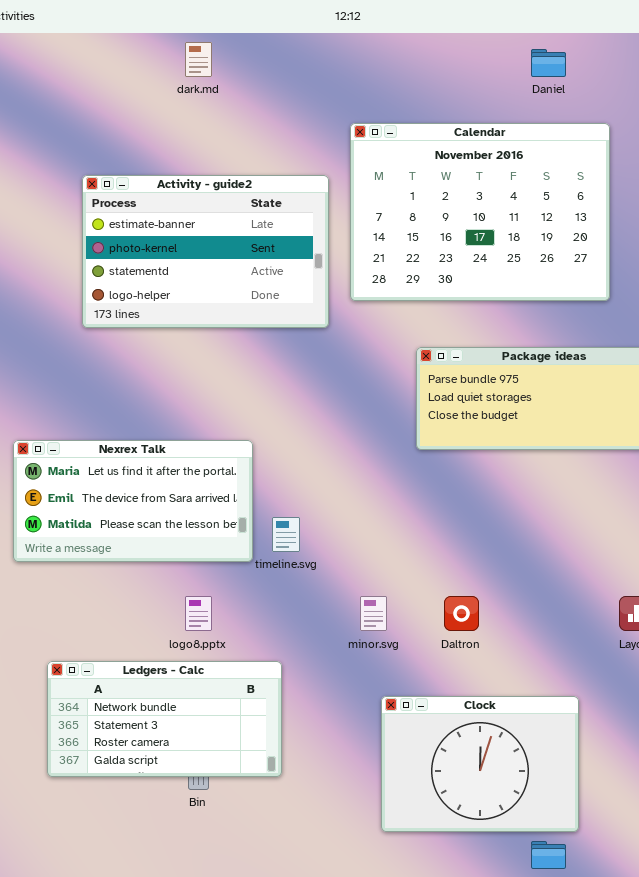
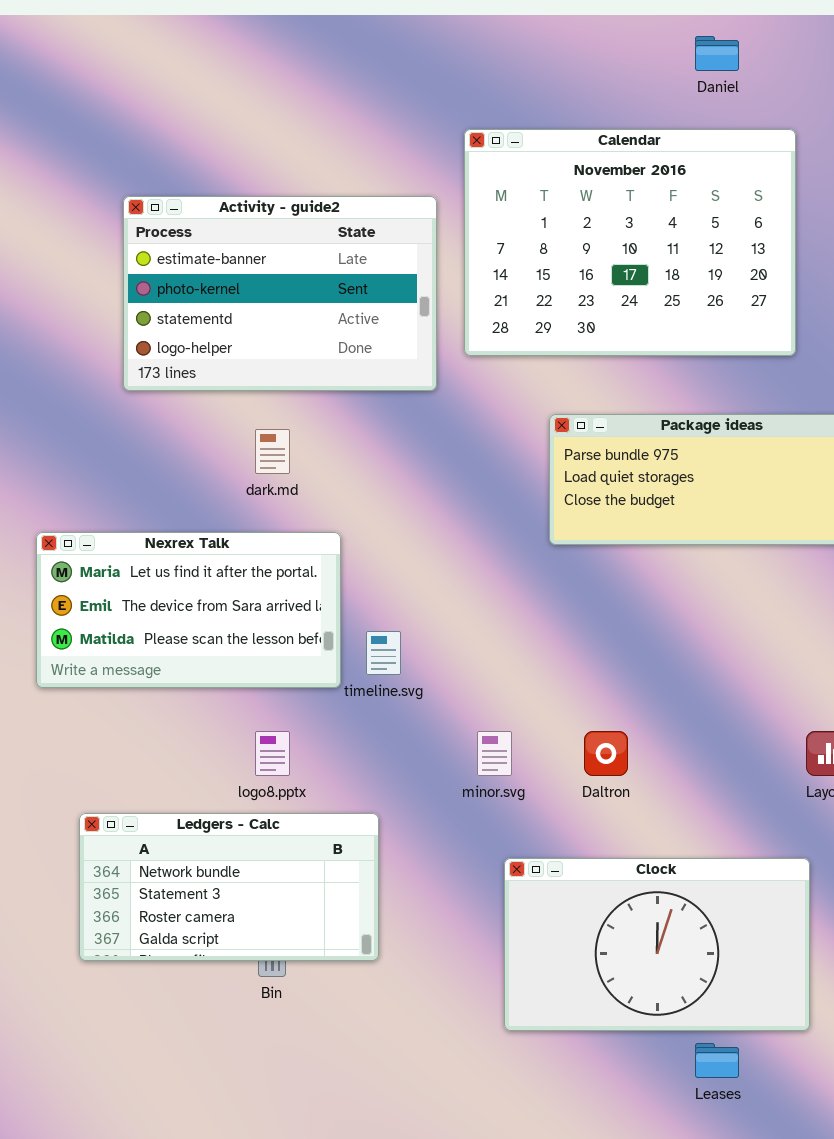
dark.md: [185,42,212,77] -> [255,429,290,474], moved
Clock: [381,696,579,832] -> [504,858,810,1031], resized

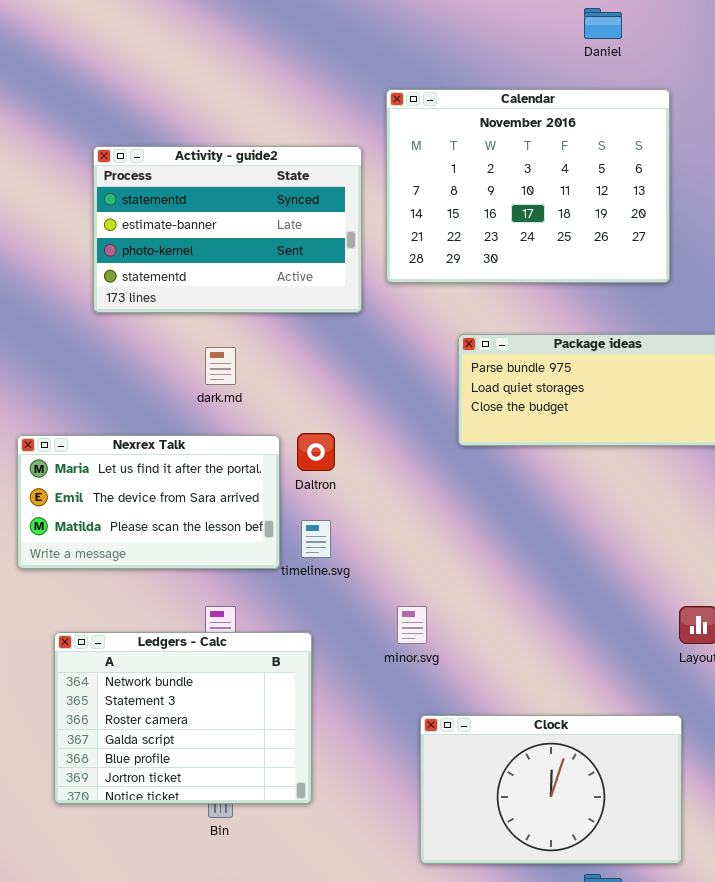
Activity - guide2: [123,196,437,391] -> [93,146,362,313], scrolled up 1 row
Daltron: [584,731,628,776] -> [297,433,335,471], moved
Ledgers - Calc: [79,813,379,961] -> [54,632,312,804], resized

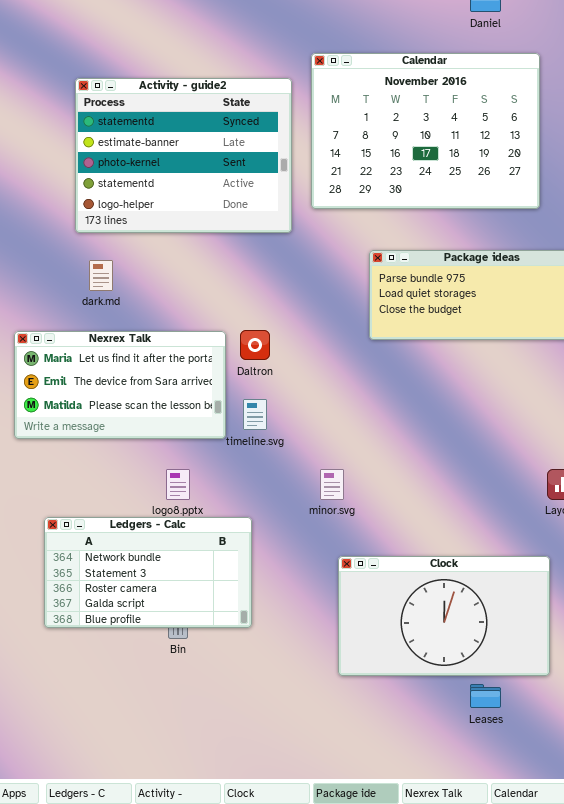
Activity - guide2: [93,146,362,313] -> [75,78,292,233], resized
dark.md: [205,347,236,385] -> [89,260,113,291], moved
Ledgers - Calc: [54,632,312,804] -> [44,517,252,628], resized

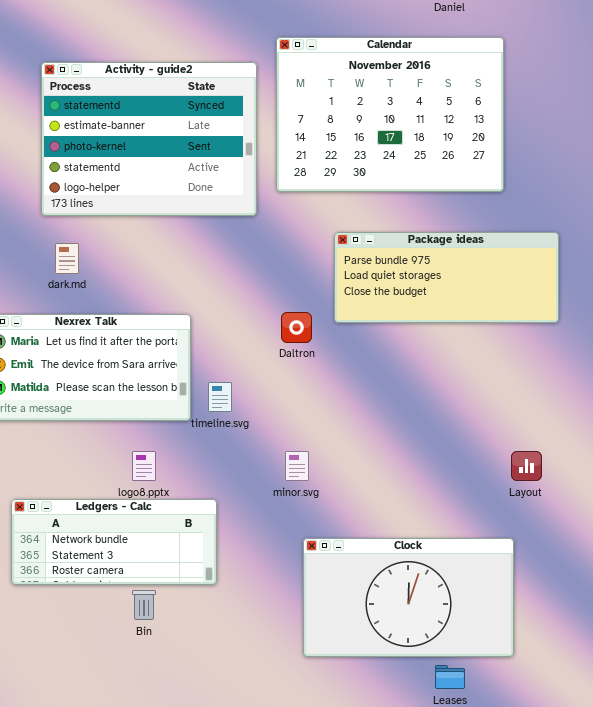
Daltron: [240,330,270,360] -> [281,312,312,343], moved
Ledgers - Calc: [44,517,252,628] -> [11,499,217,585], resized

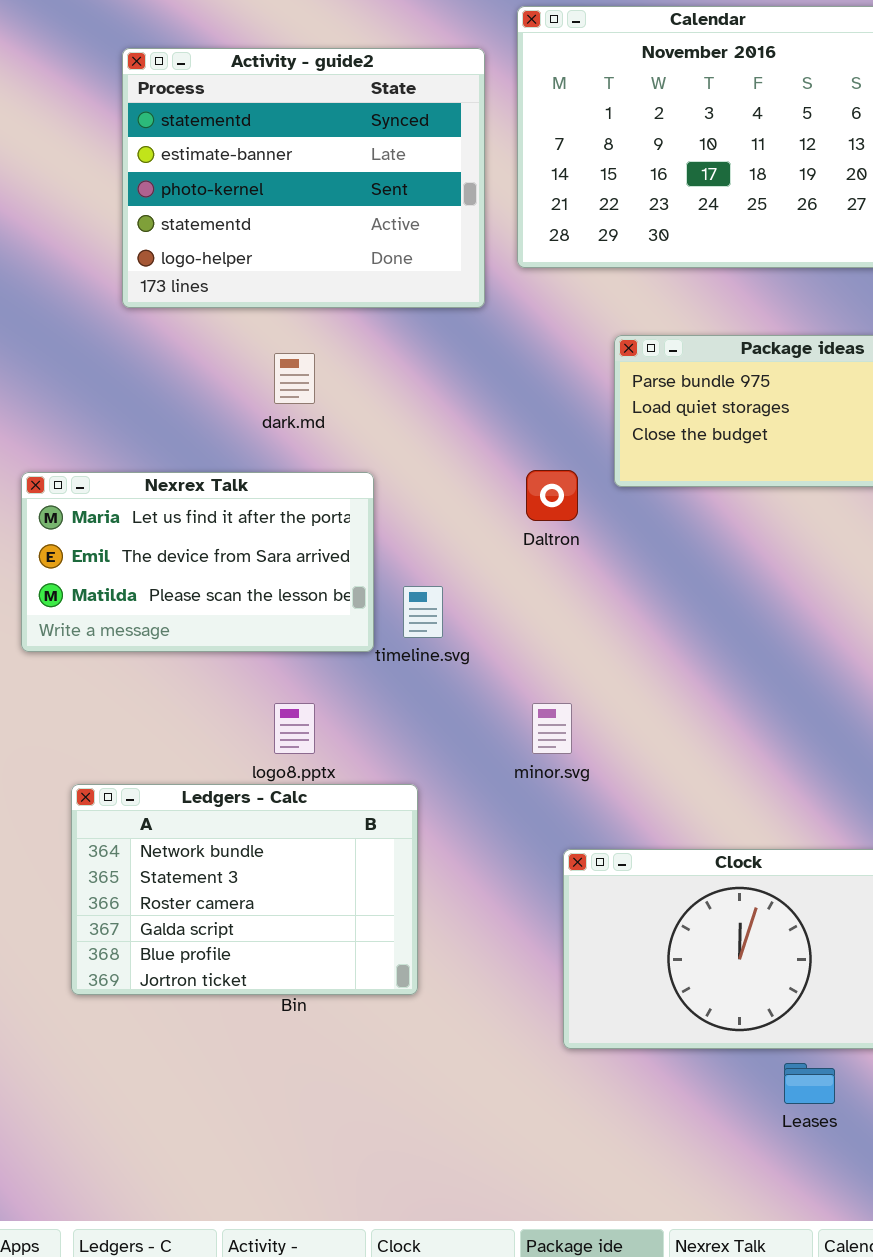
dark.md: [55,243,79,274] -> [274,353,315,404], moved
Ledgers - Calc: [11,499,217,585] -> [71,784,418,995], resized

